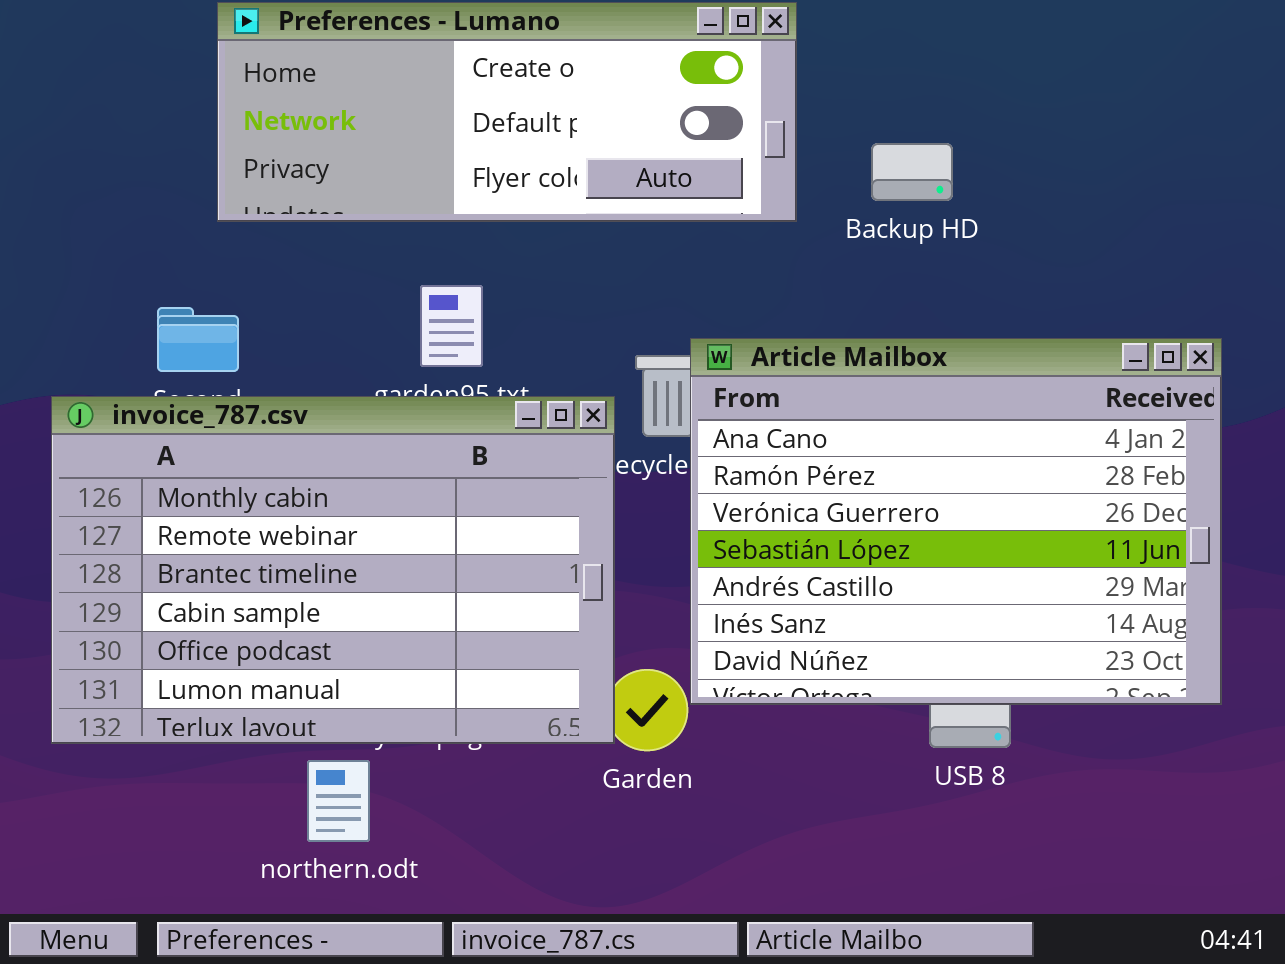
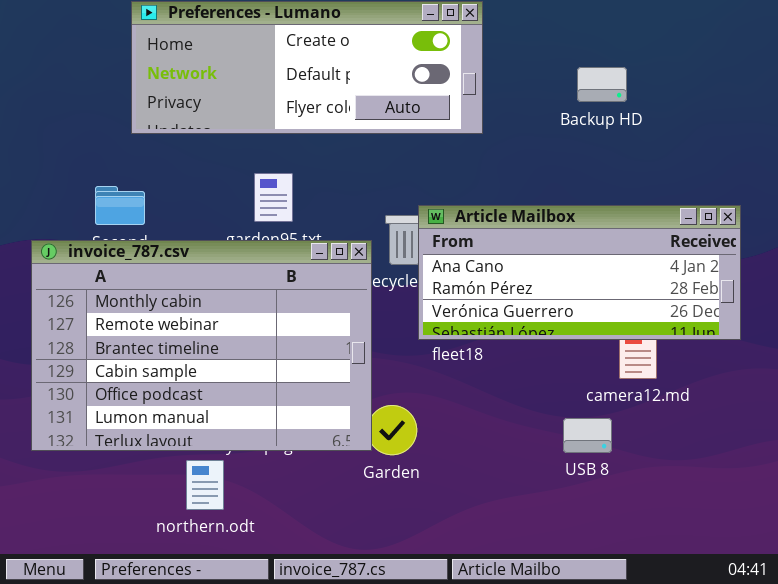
Backup HD: [871,143,953,201] -> [577,67,627,102], moved
Article Mailbox: [690,338,1222,705] -> [418,205,741,340], resized

